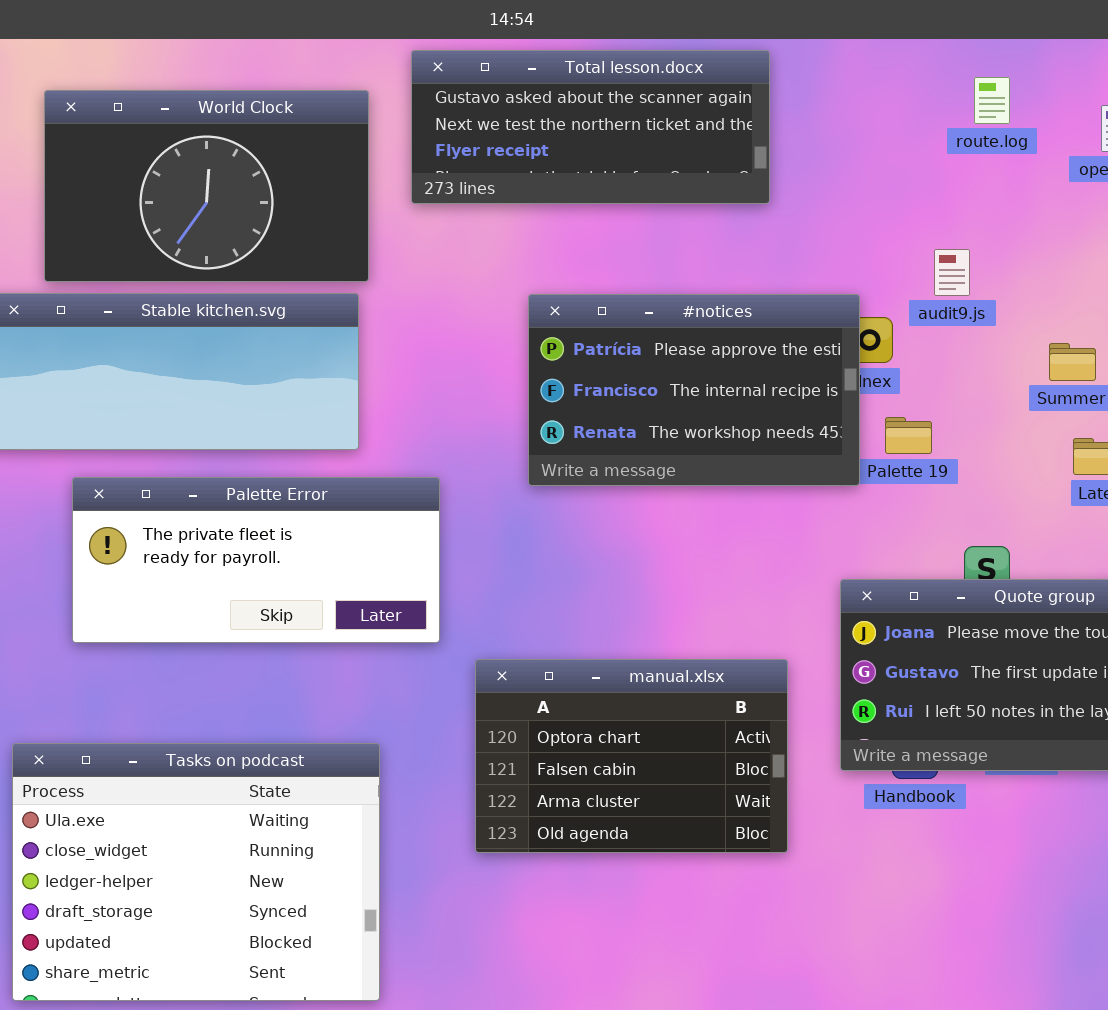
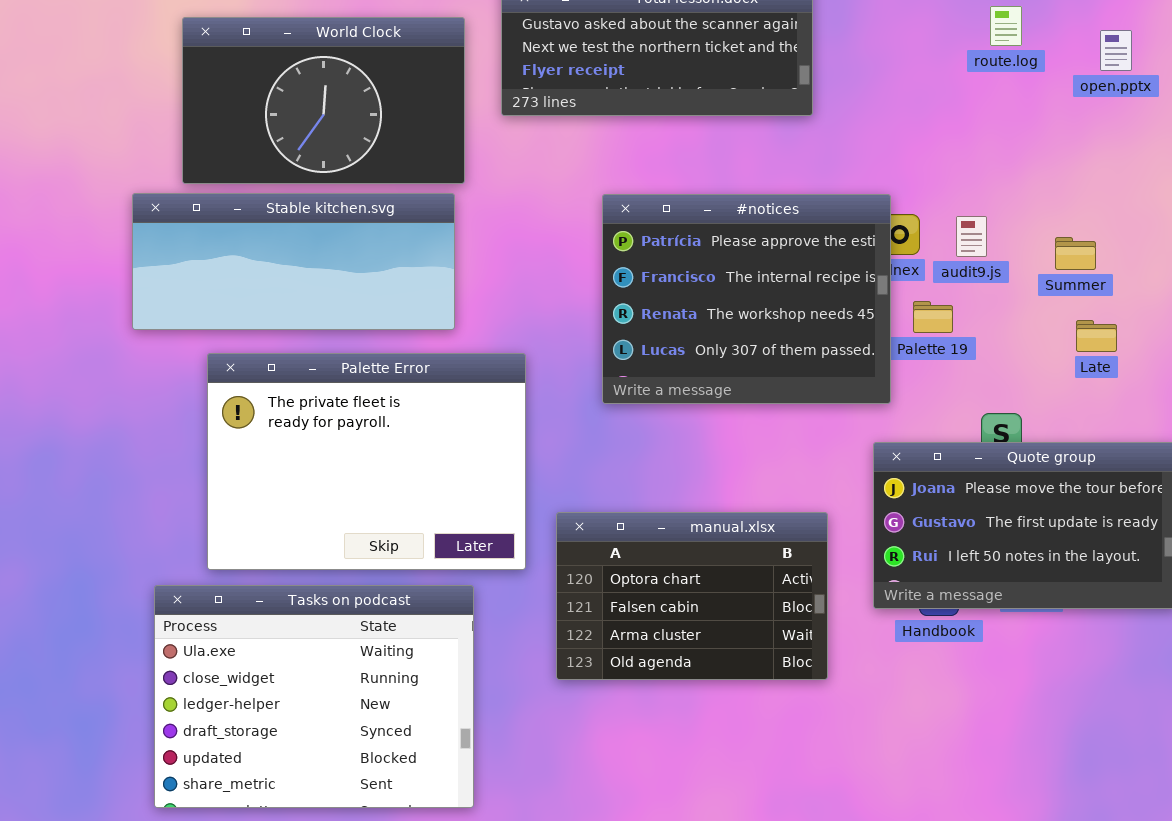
audit9.js: [934,249,970,296] -> [956,216,987,257], moved
#notices: [528,294,860,486] -> [602,194,891,404], resized
Palette Error: [72,477,440,643] -> [207,353,526,570], resized

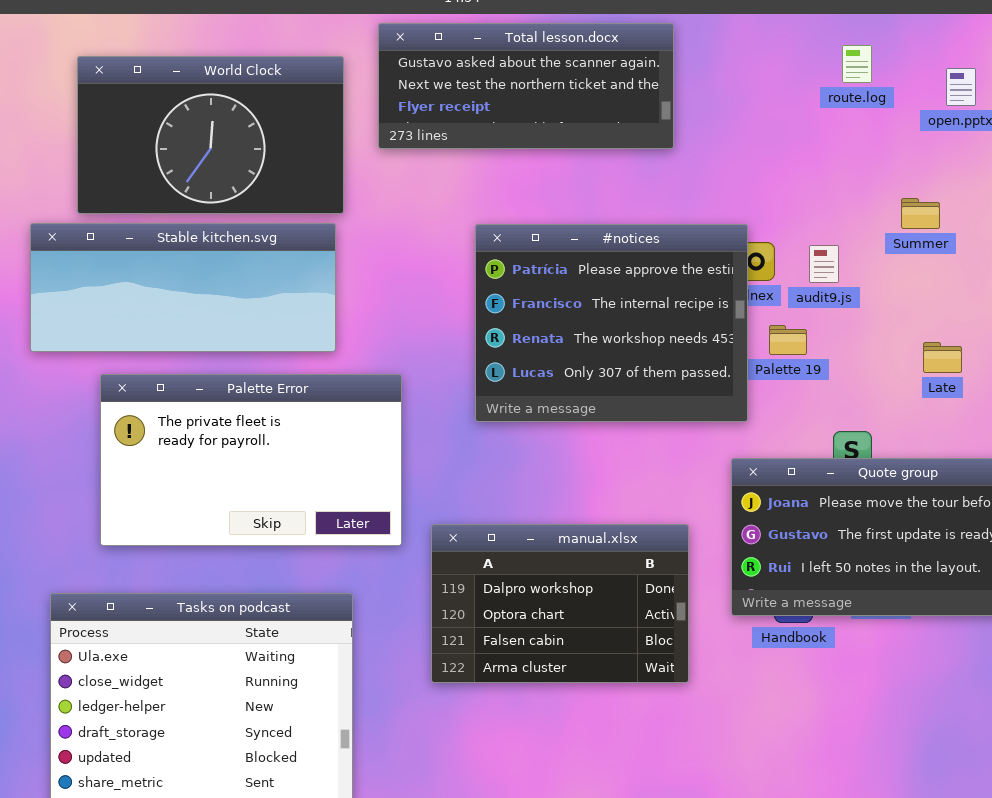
Summer: [1055,237,1096,270] -> [901,198,940,229], moved
Palette Error: [207,353,526,570] -> [100,374,402,546], resized
manual.xlsx: [556,512,828,680] -> [431,524,689,683], scrolled up 1 row

